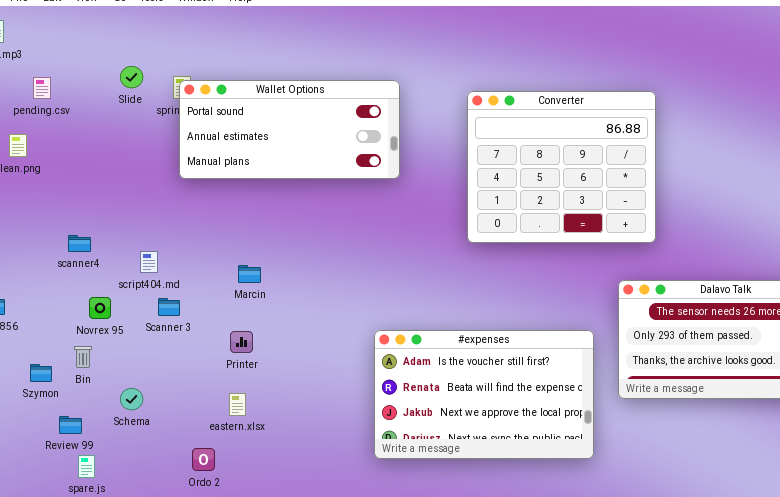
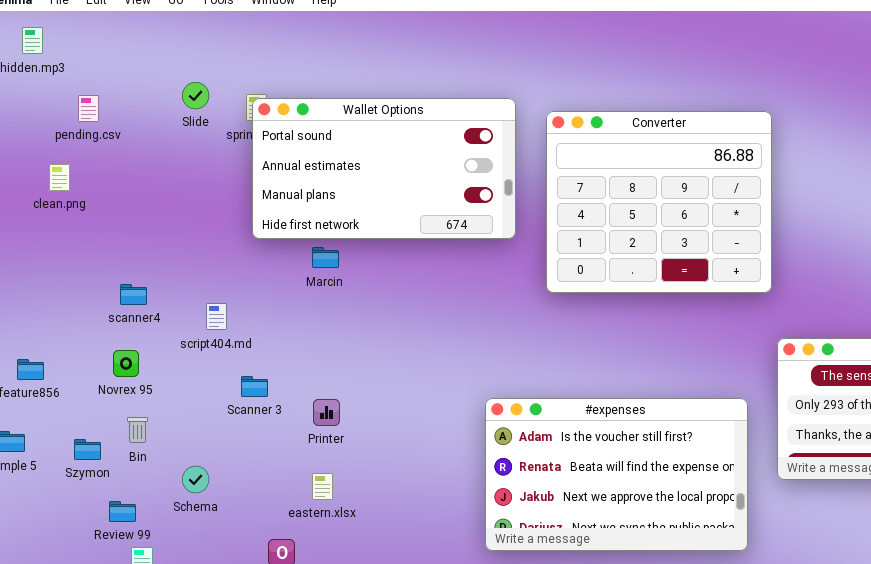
Wallet Options: [179,80,400,179] -> [252,98,516,239], resized
Converter: [467,91,656,243] -> [546,111,772,293], moved
Marcin: [238,265,261,283] -> [312,247,339,268], moved
Novrex 95: [89,297,111,319] -> [113,350,139,377], moved
Scanner 3: [158,298,180,316] -> [241,376,268,397], moved

